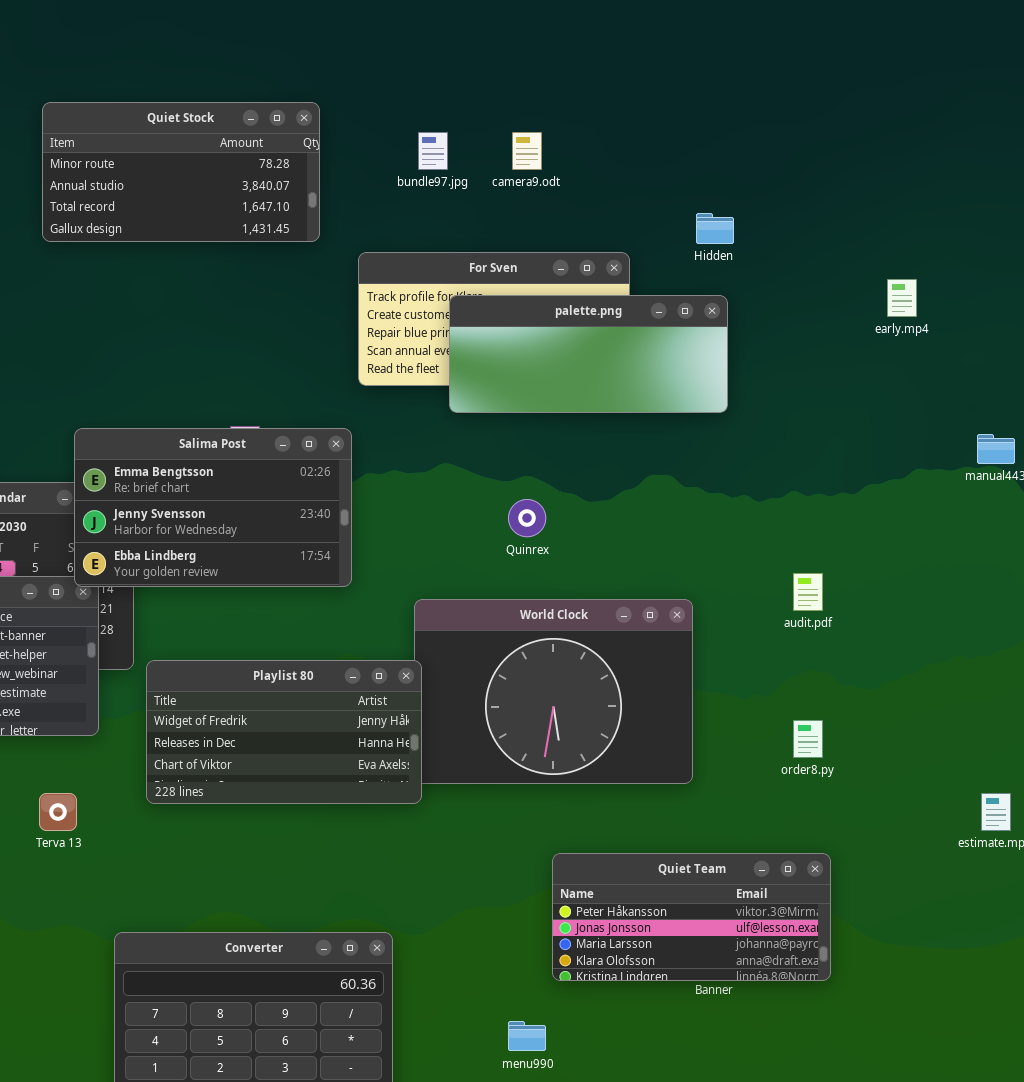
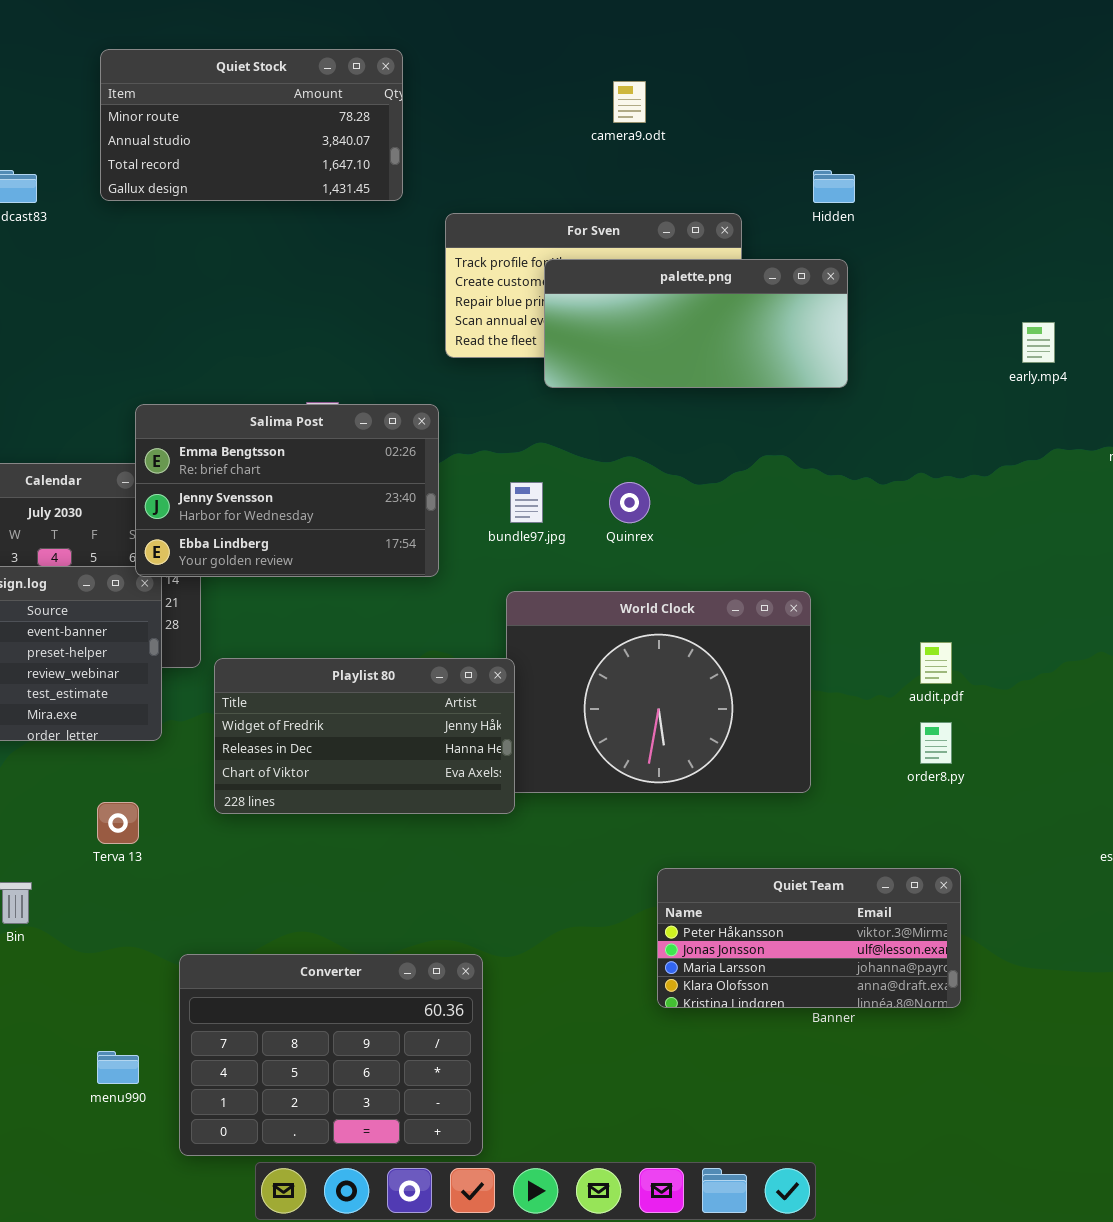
bundle97.jpg: [418,132,448,170] -> [510,482,543,523], moved
early.mp4: [887,279,917,317] -> [1022,322,1055,363], moved
audit.pdf: [793,573,823,611] -> [920,642,952,684], moved
menu990: [508,1021,546,1051] -> [97,1051,139,1084], moved

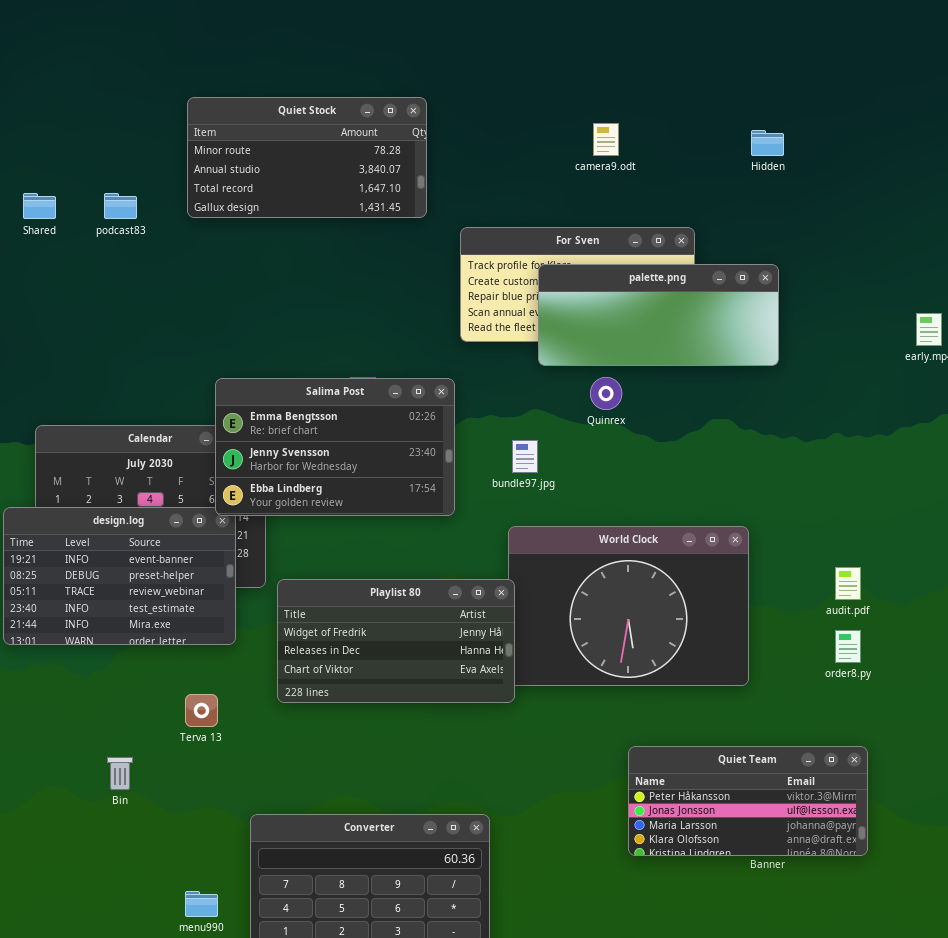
Hidden: [813,170,855,203] -> [751,130,784,156], moved
Quinrex: [609,482,650,523] -> [590,377,622,410], moved

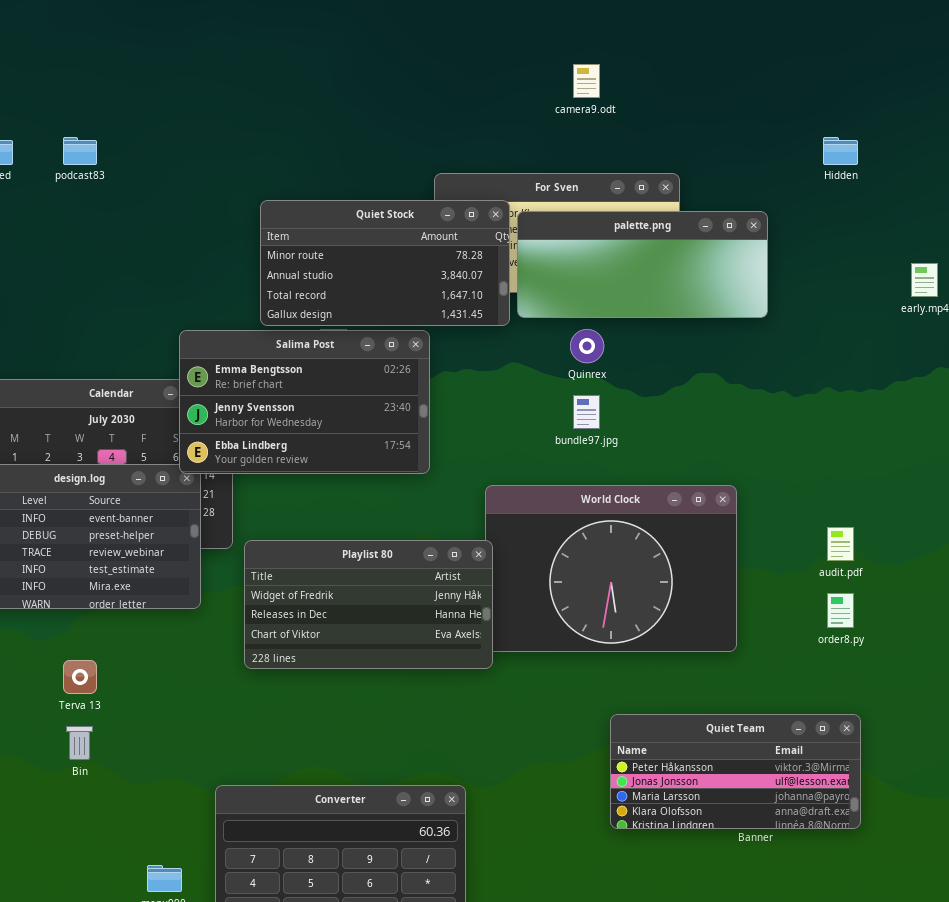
Quiet Stock: [187,97,427,218] -> [260,200,510,326], moved
Hidden: [751,130,784,156] -> [823,137,858,165], moved
bundle97.jpg: [512,440,538,473] -> [573,395,600,429], moved
Terva 13: [185,694,218,727] -> [63,660,97,694], moved

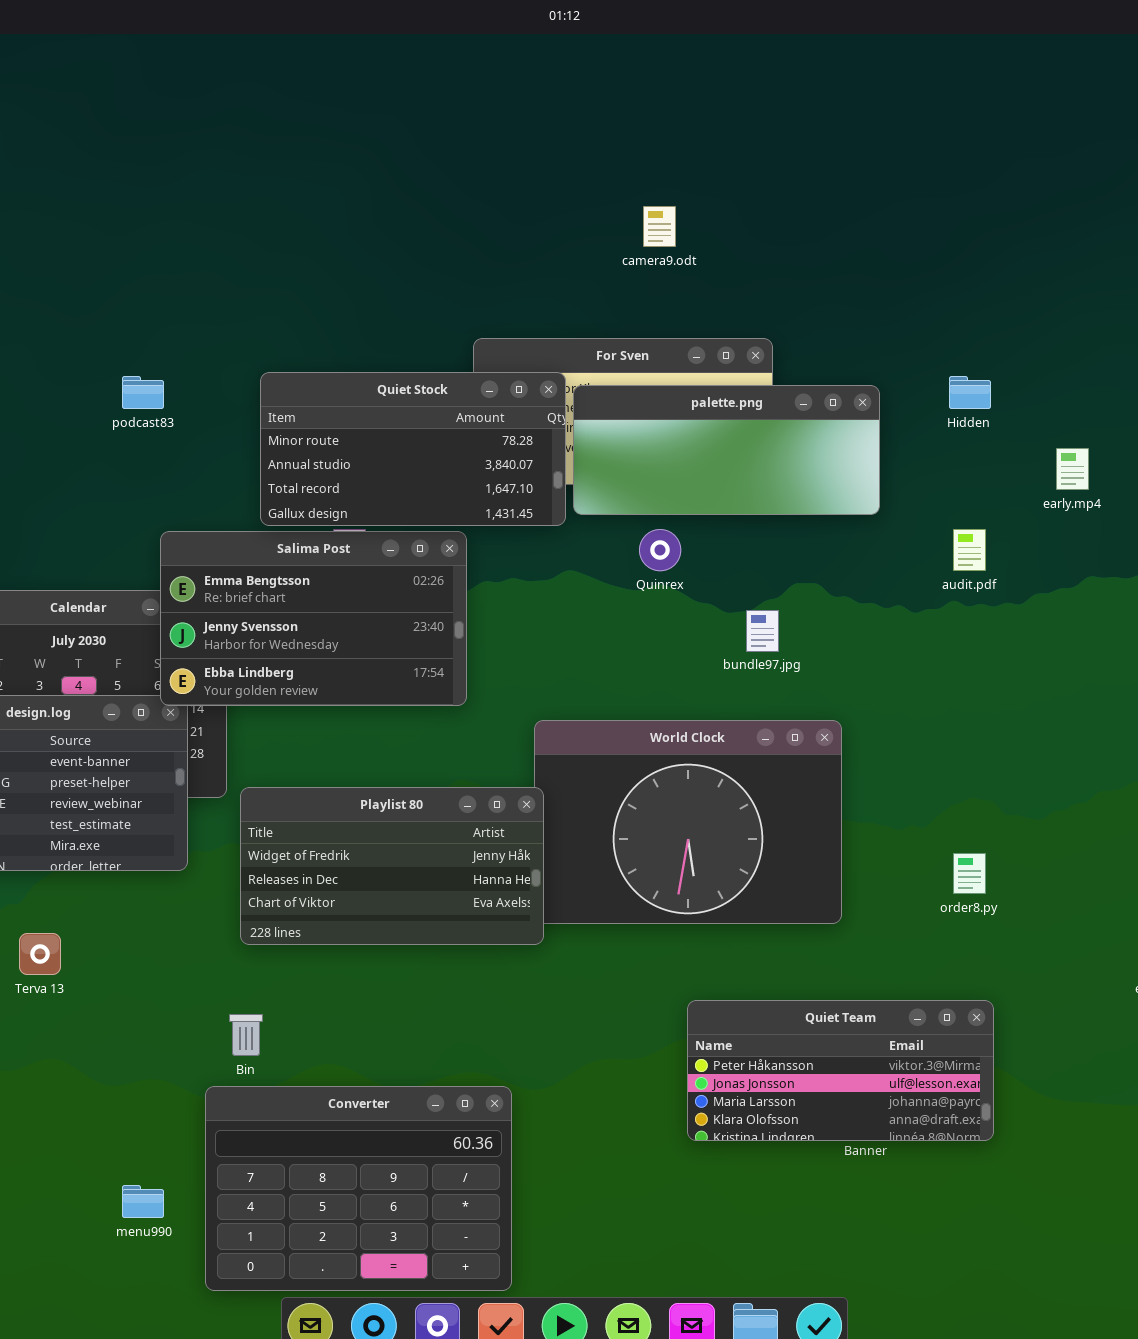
podcast83: [63,137,97,165] -> [122,376,164,409], moved
Hidden: [823,137,858,165] -> [949,376,991,409], moved
bundle97.jpg: [573,395,600,429] -> [746,610,779,652], moved
audit.pdf: [827,527,854,561] -> [953,529,986,571], moved
Bin: [66,726,93,760] -> [229,1014,263,1056], moved

